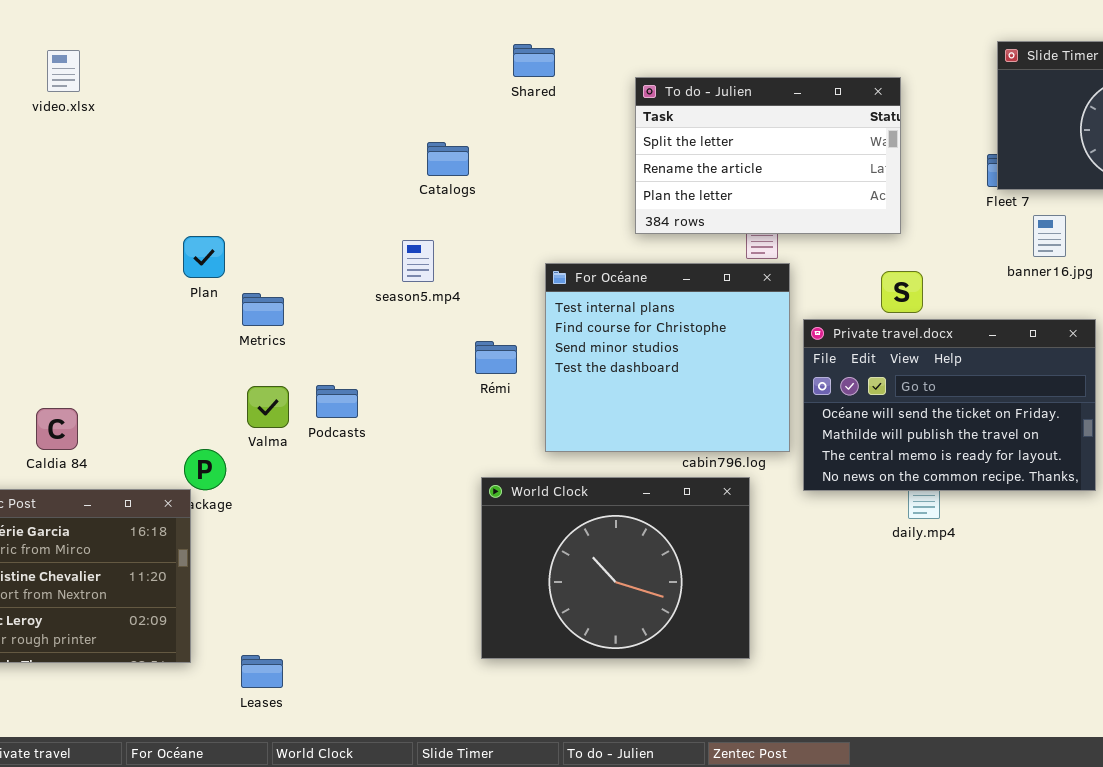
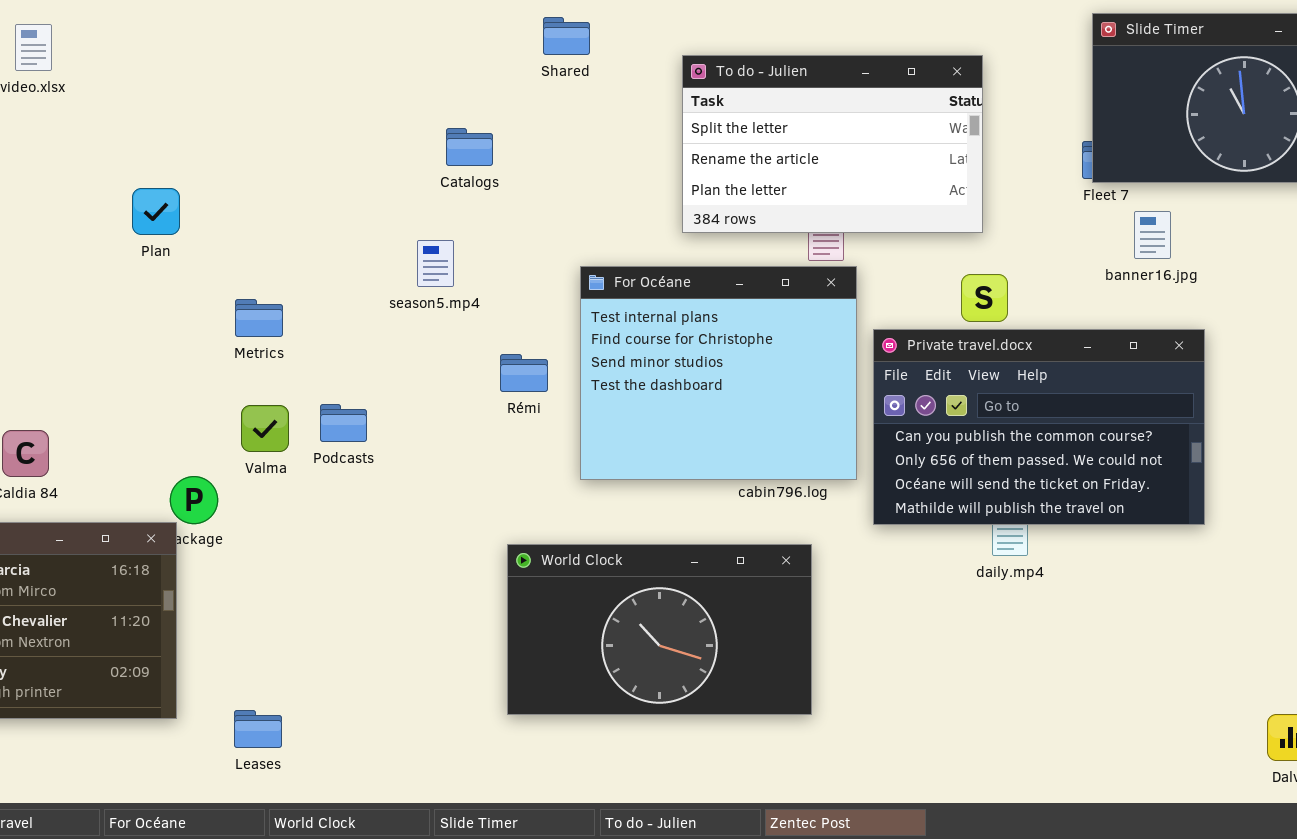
Plan: [183,236,225,278] -> [132,188,180,235], moved
Private travel.docx: [803,319,1096,491] -> [873,329,1205,525], scrolled up 2 rows
World Clock: [481,477,750,659] -> [507,544,812,715], resized

